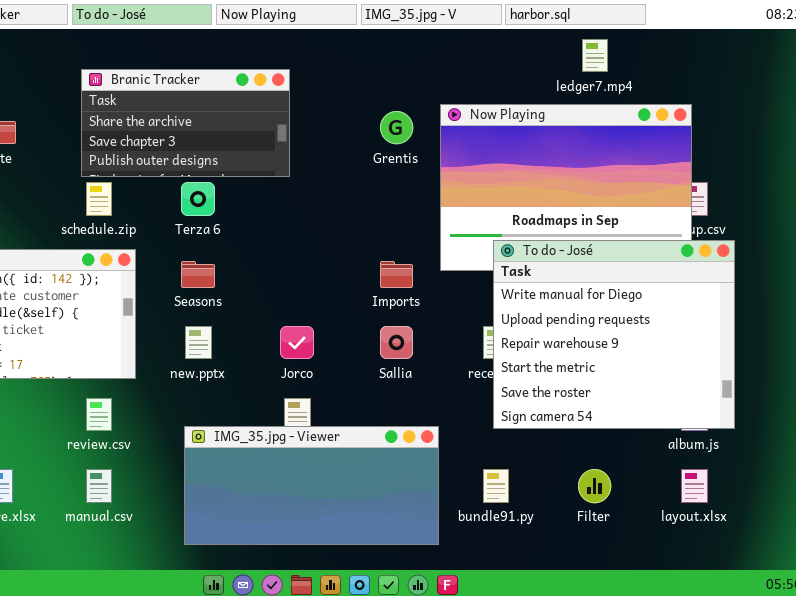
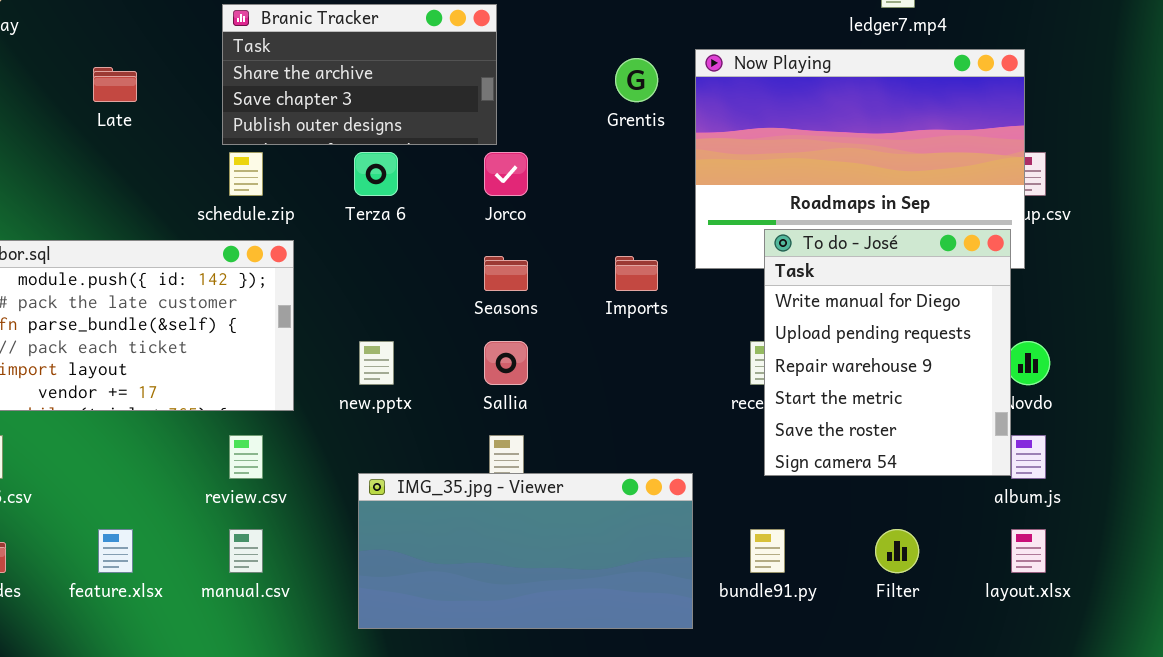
To do - José: [493,240,735,429] -> [764,229,1011,476], resized
Seasons: [181,261,215,288] -> [484,256,528,291], moved
Jorco: [280,326,314,359] -> [484,152,528,196], moved
Sallia: [380,326,413,359] -> [484,341,528,385], moved

